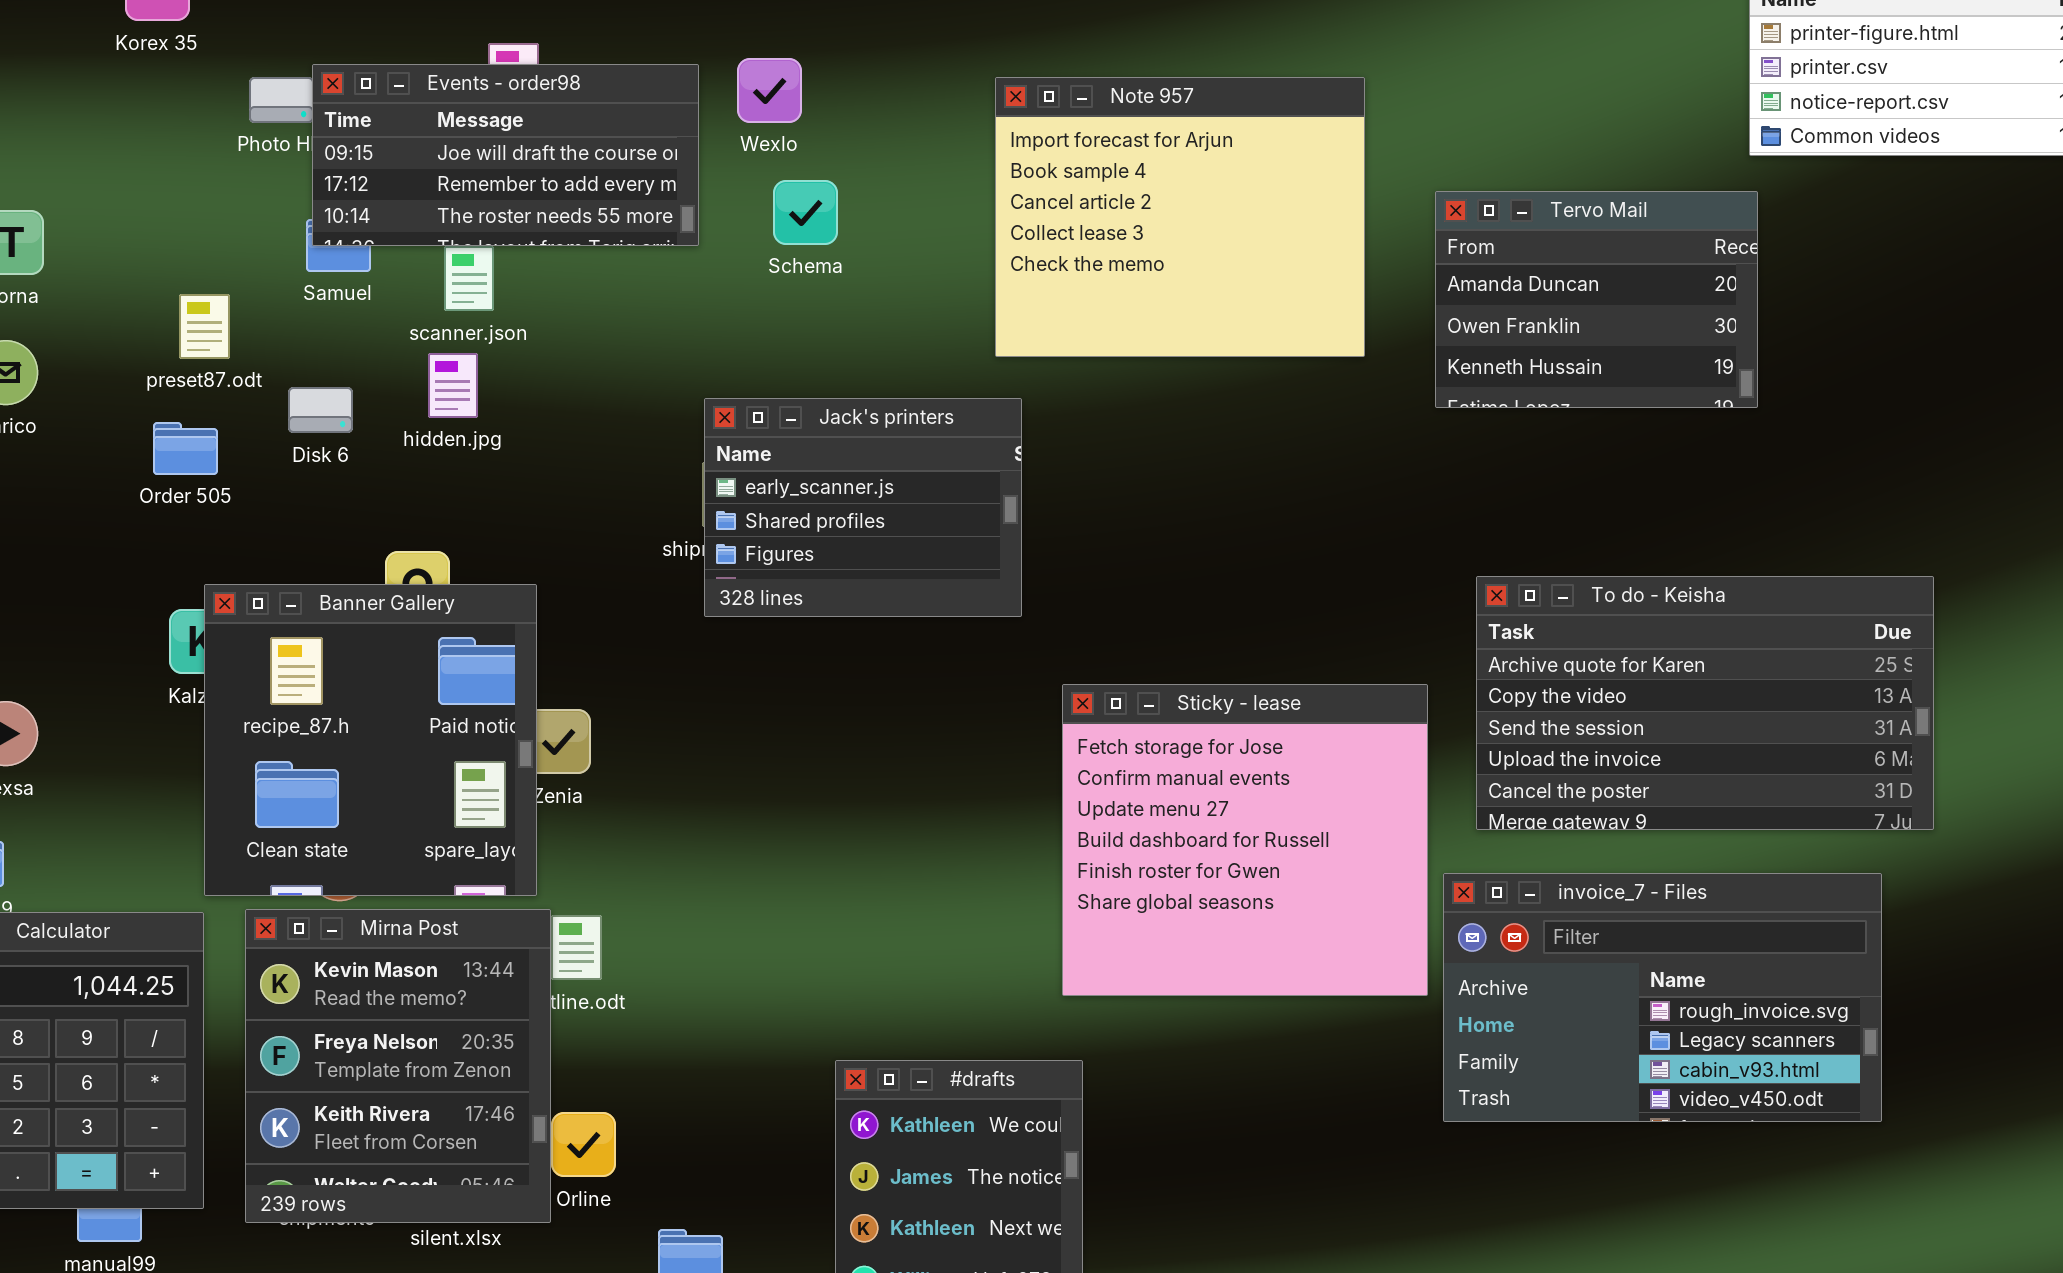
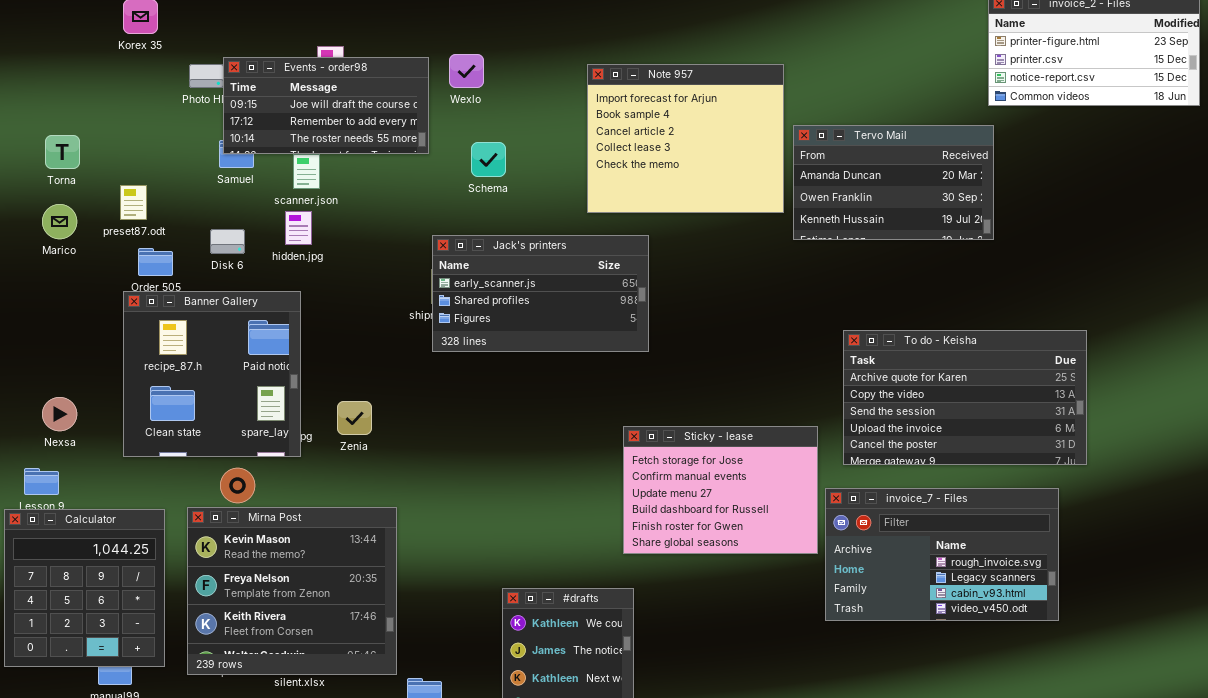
Schema: [773,180,838,245] -> [471,142,506,177], moved
Tervo Mail: [1435,191,1758,408] -> [793,125,994,240], resized
preset87.odt: [179,294,230,359] -> [120,185,147,220], moved
Jack's printers: [704,398,1022,617] -> [432,235,649,352], resized
Banner Gallery: [204,584,537,896] -> [123,291,301,457], moved
Sticky - lease: [1062,684,1428,996] -> [623,426,818,554], resized
Mirna Post: [245,909,551,1223] -> [187,507,397,675], resized

